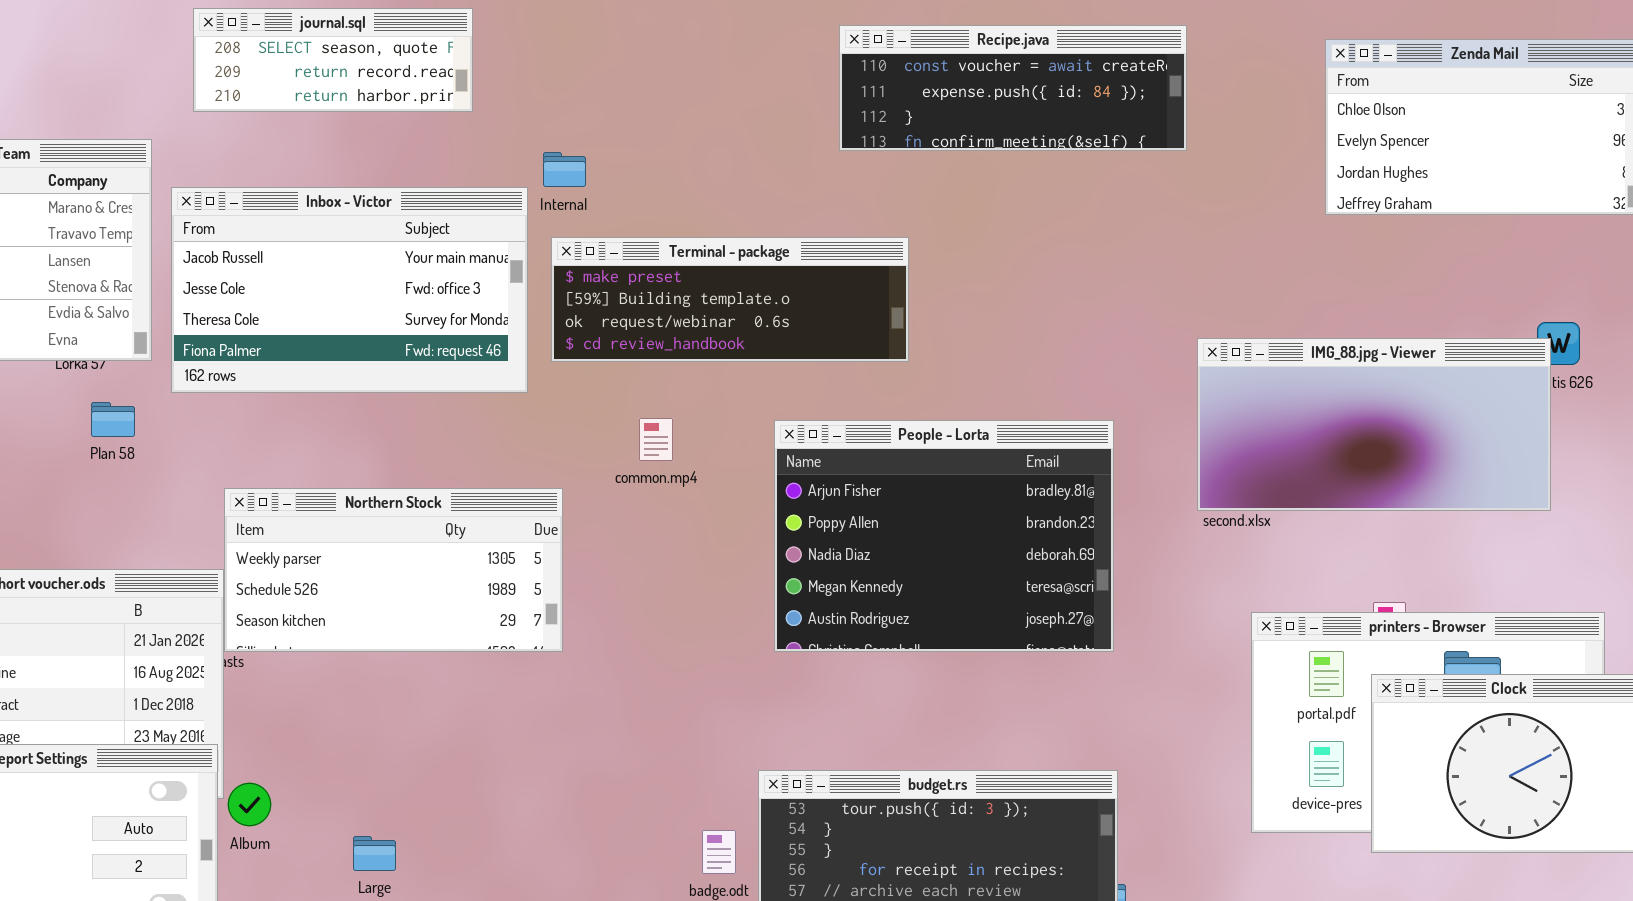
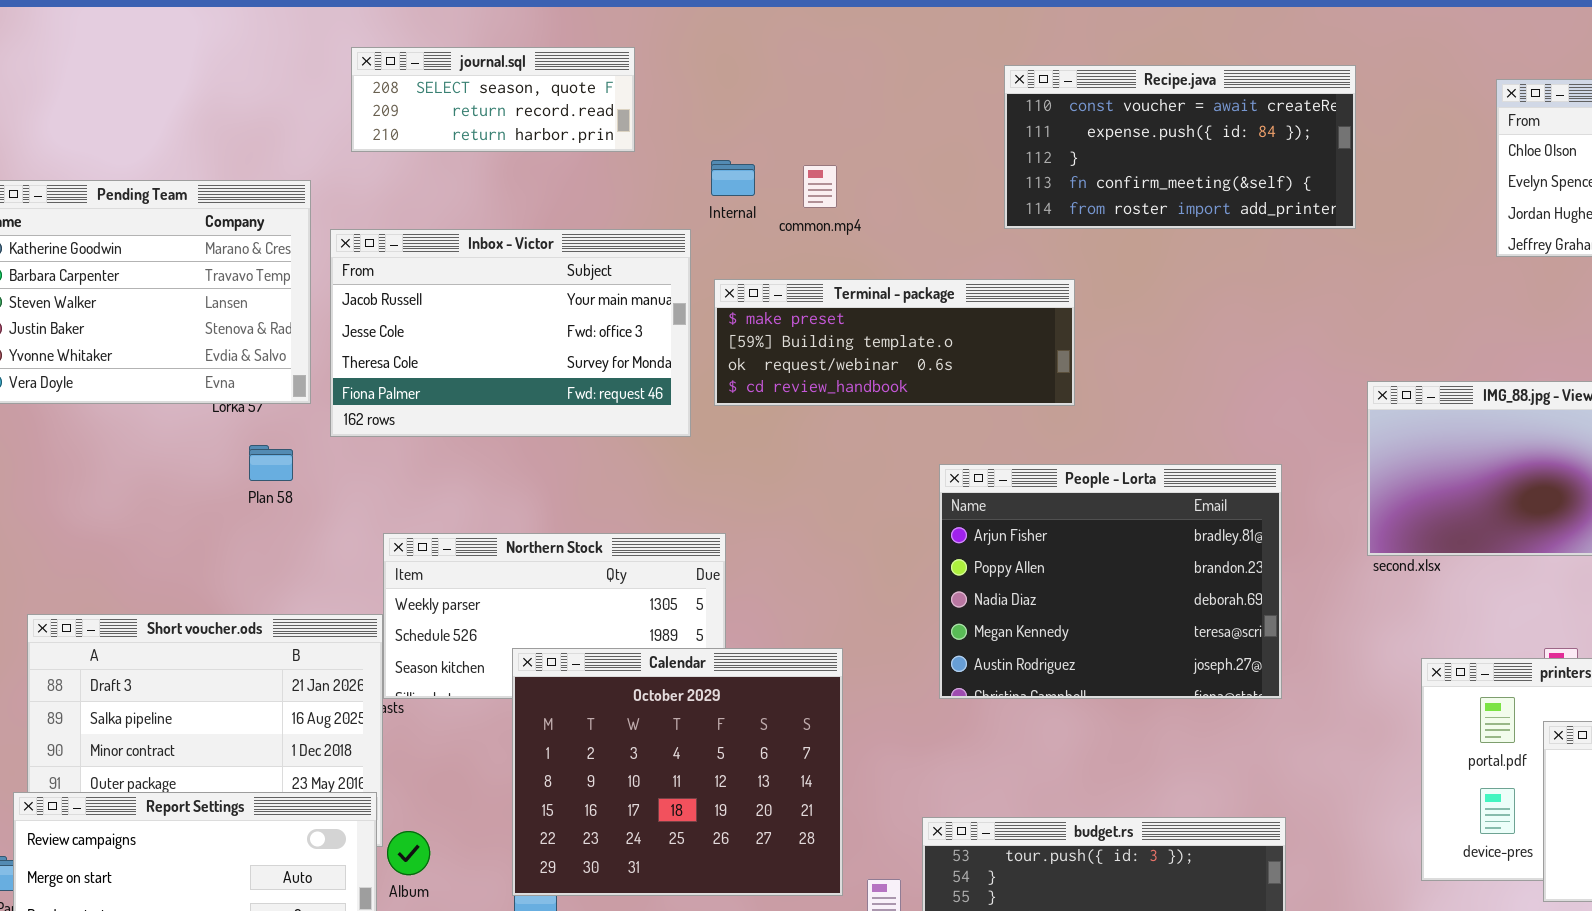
Recipe.java: [839,25,1187,151] -> [1004,65,1356,229], resized
Internal: [543,152,586,187] -> [711,160,755,196], moved
common.mp4: [639,418,673,461] -> [803,165,837,208], moved
Calendar: none -> [512,648,843,896], opened

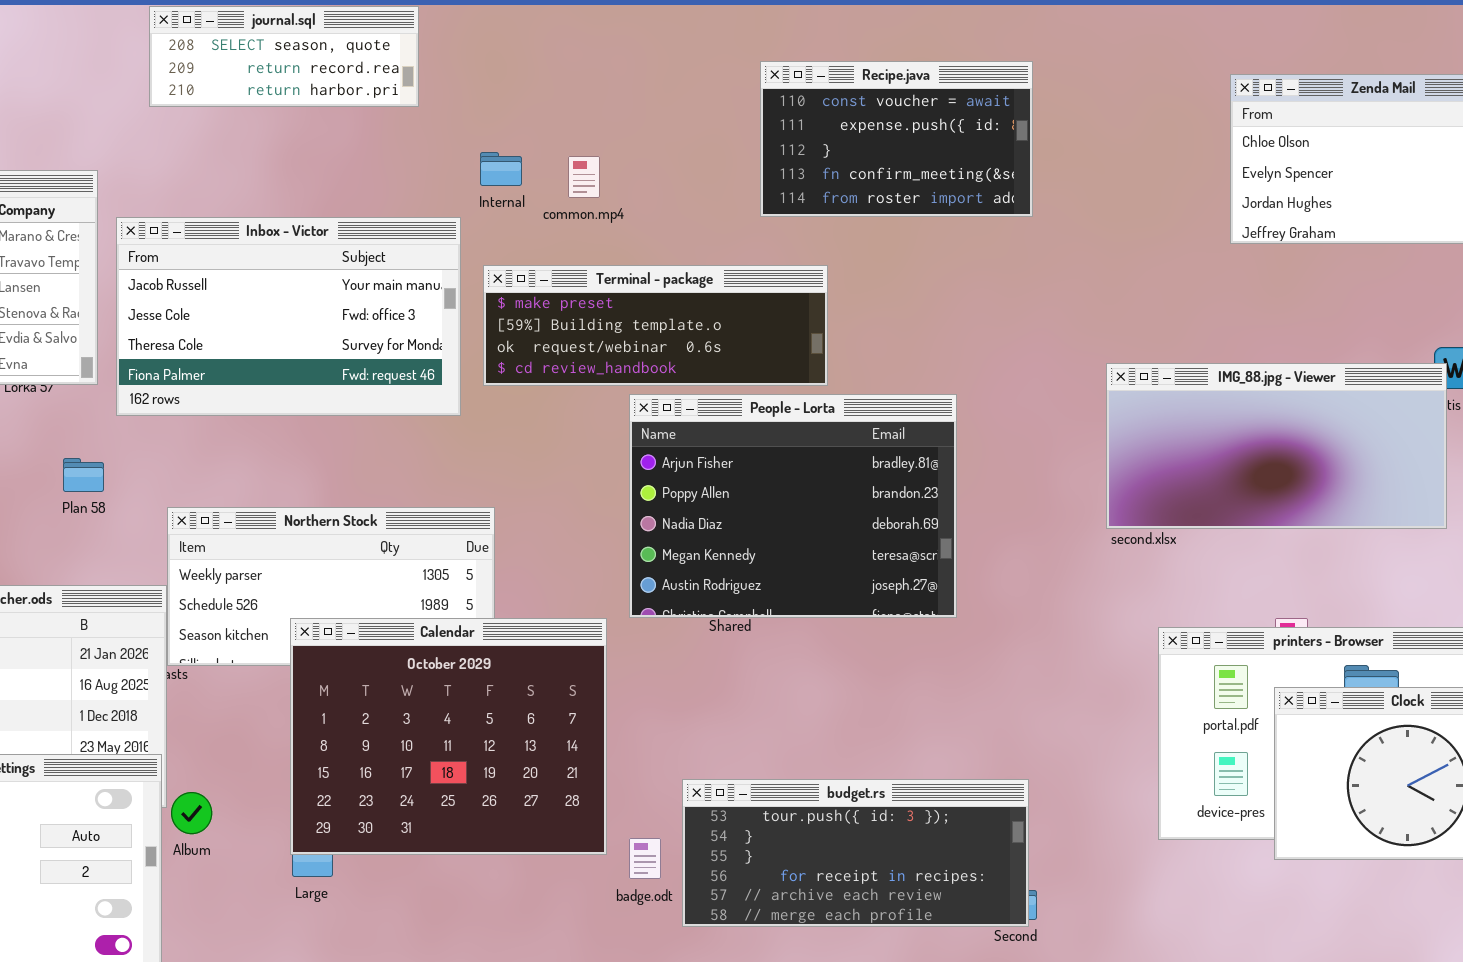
journal.sql: [351,47,635,152] -> [149,6,419,107], moved
Recipe.java: [1004,65,1356,229] -> [760,61,1033,217], resized
Plan 58: [249,445,293,481] -> [63,458,104,492], moved
People - Lorta: [939,464,1282,699] -> [629,394,957,618], moved

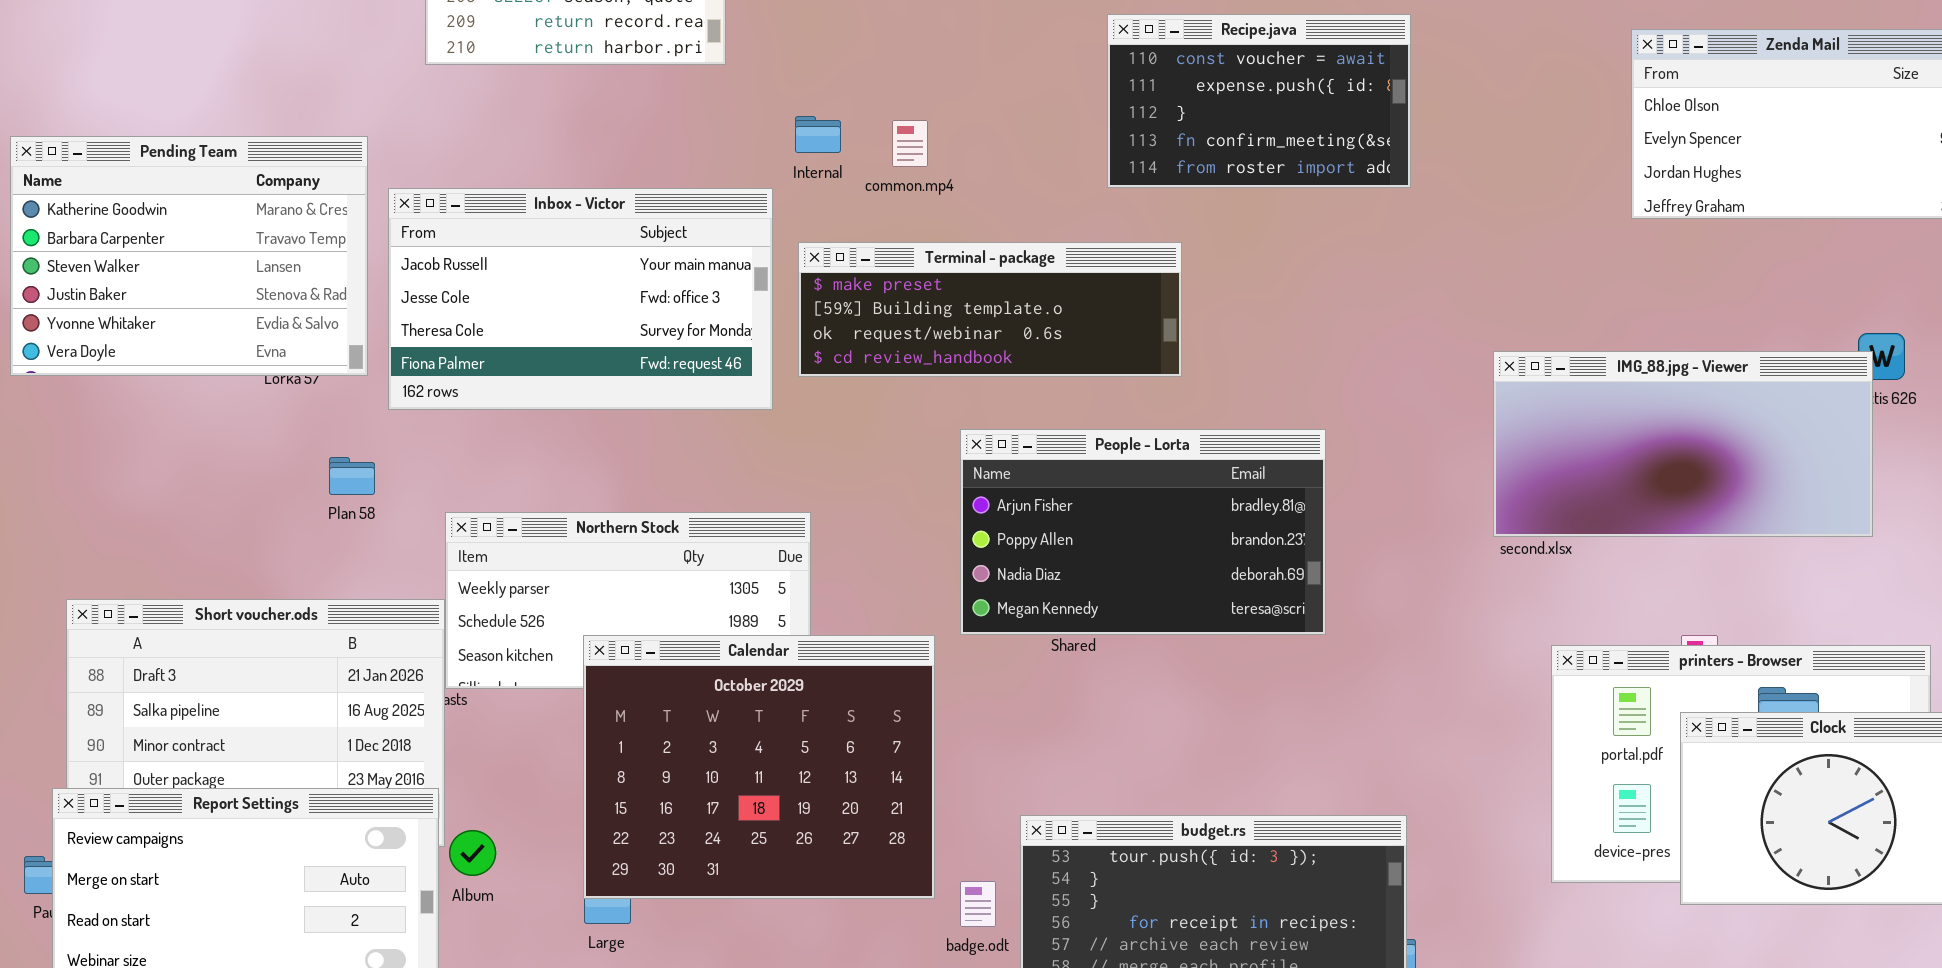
People - Lorta: [629,394,957,618] -> [960,429,1326,635], resized

